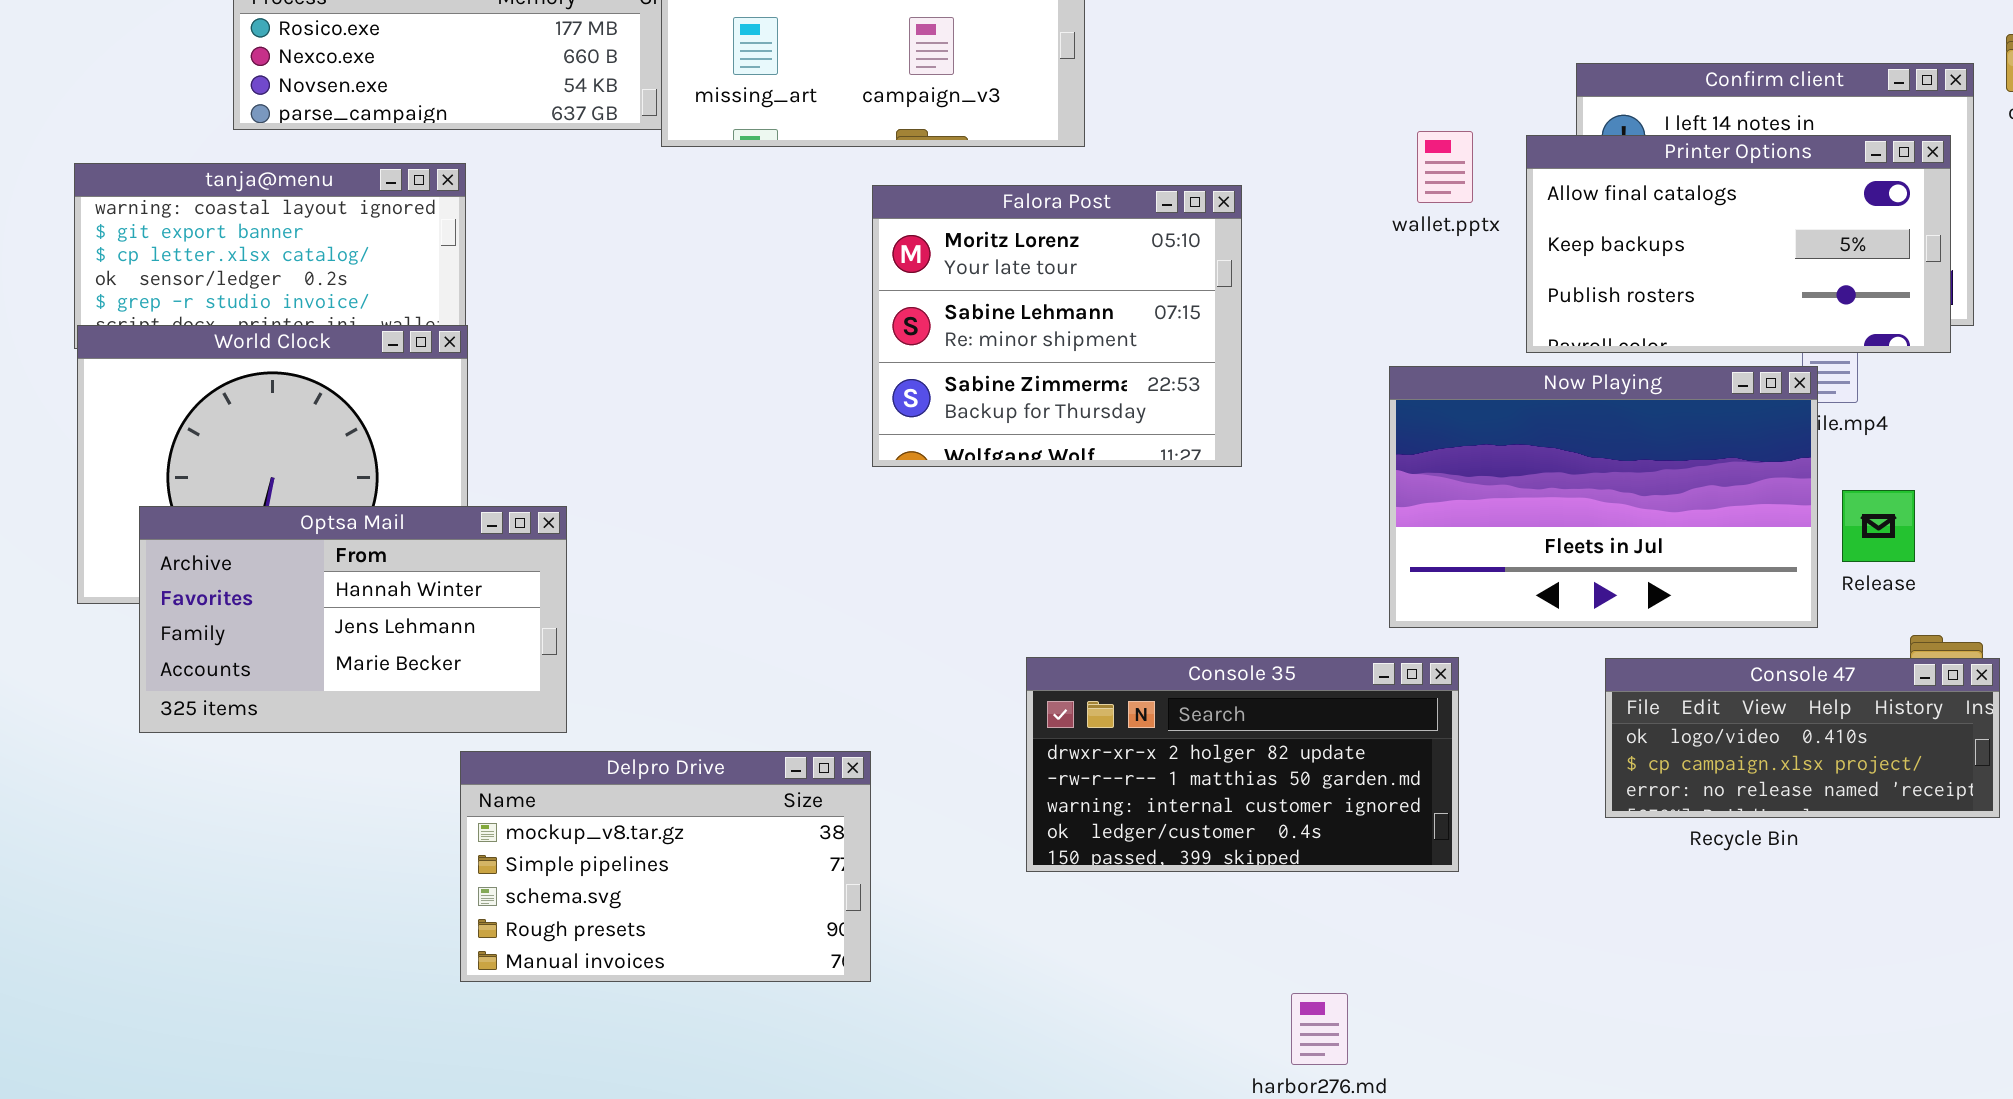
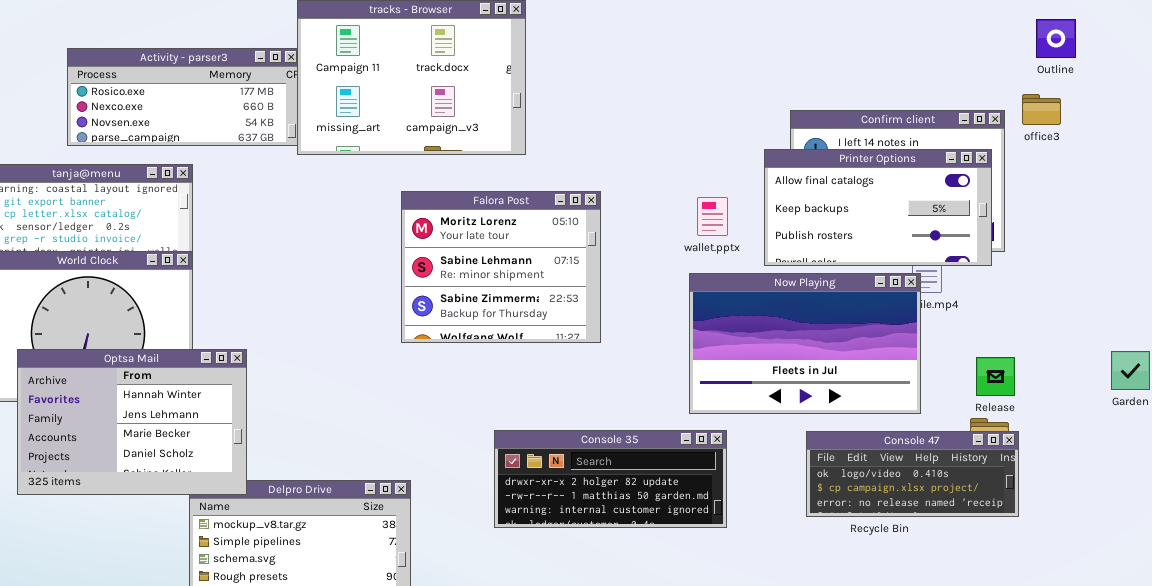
wallet.pptx: [1417,131,1473,203] -> [697,197,728,236], moved
Falora Post: [872,185,1242,467] -> [401,191,601,343], moved
Release: [1842,490,1915,562] -> [976,357,1015,396], moved
Optsa Mail: [139,506,567,733] -> [17,349,247,495], resized
Console 35: [1026,657,1459,872] -> [494,430,727,528], resized

